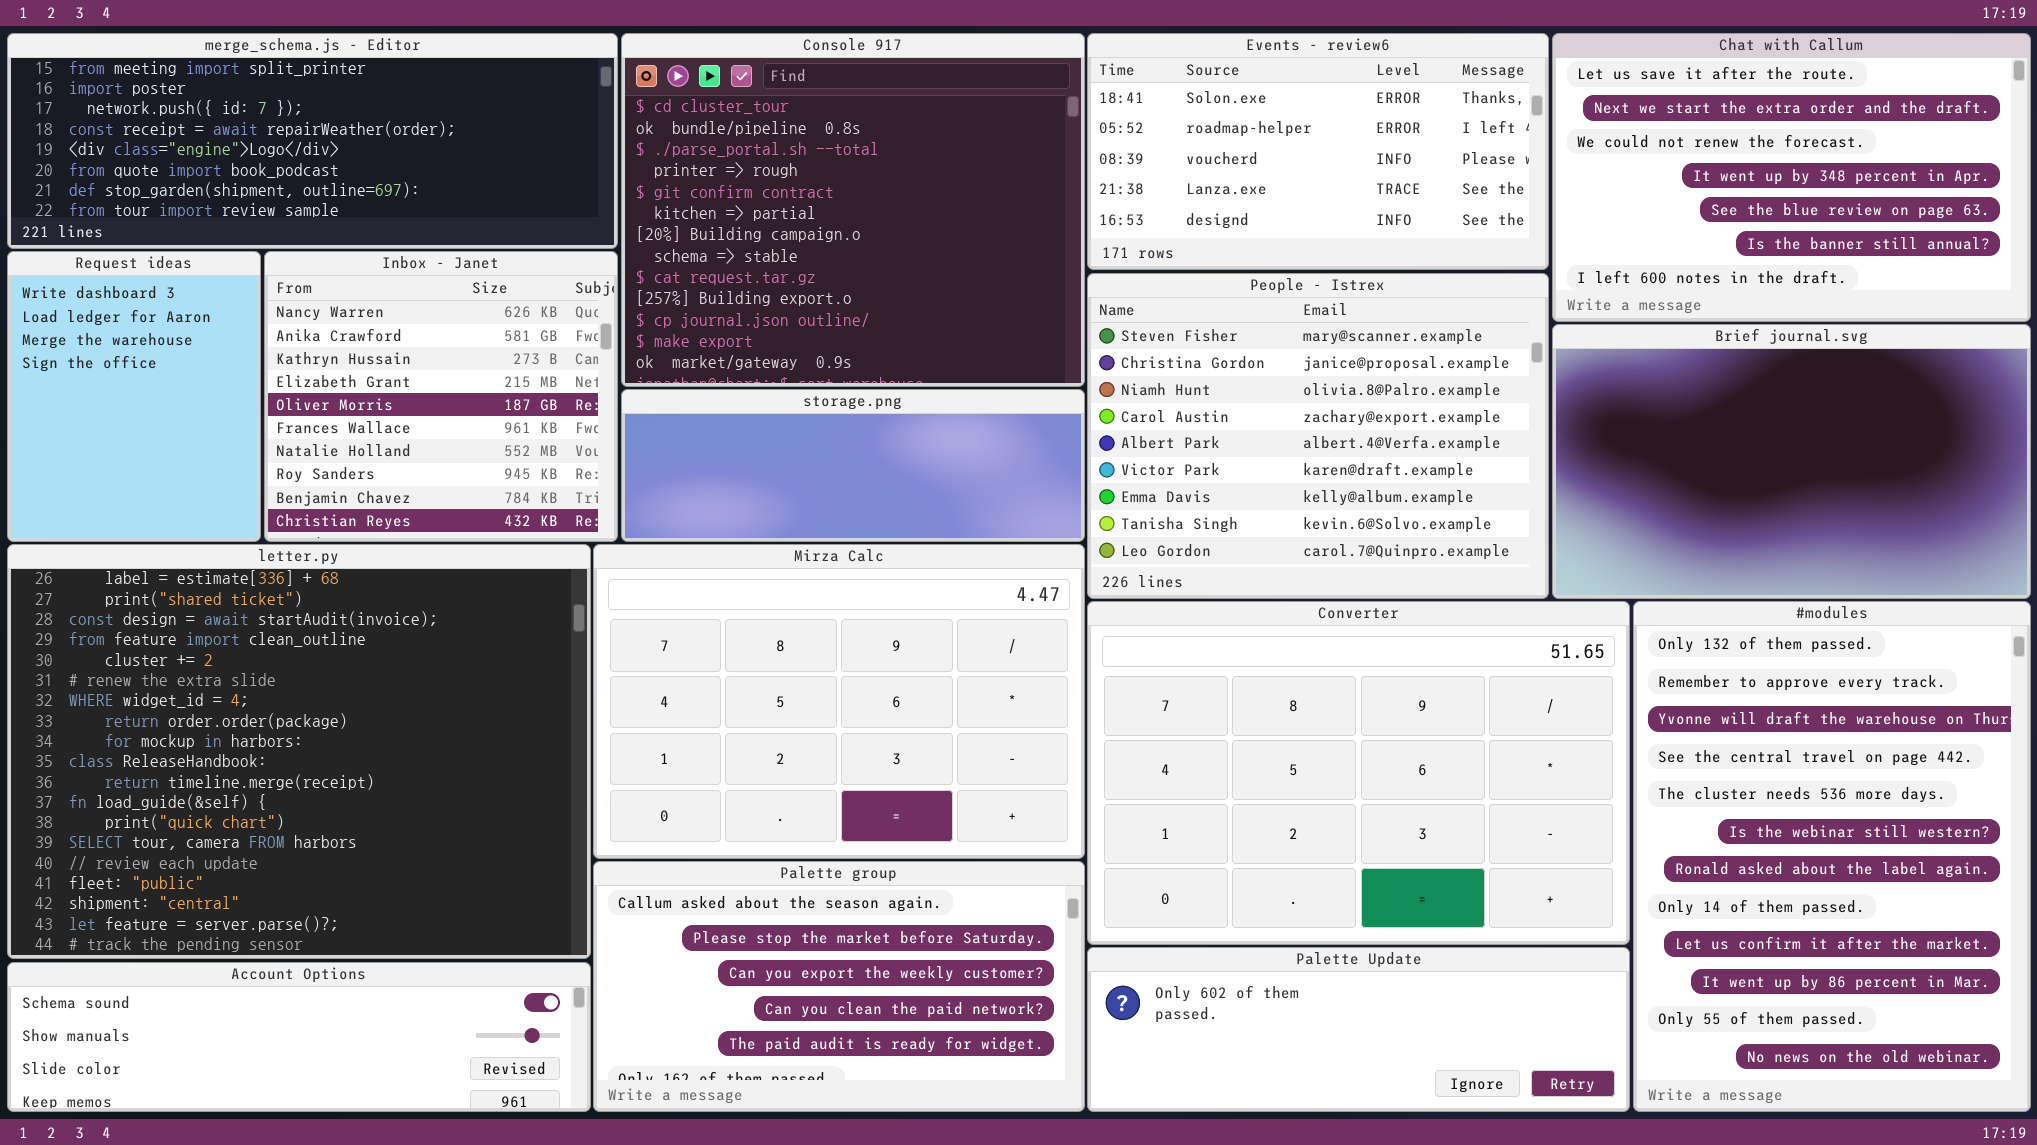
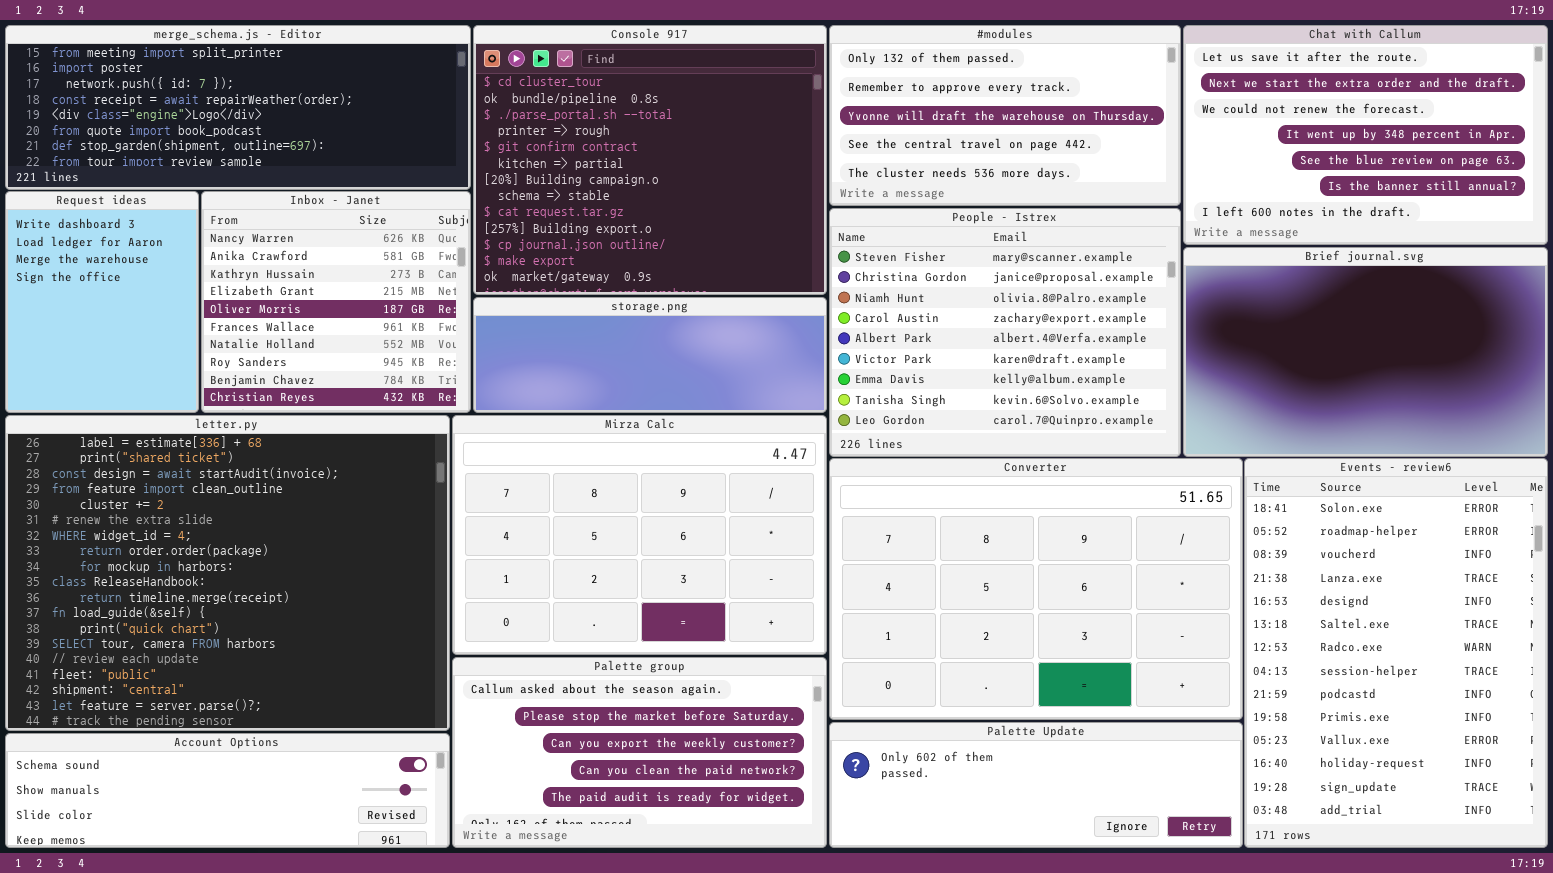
Events - review6: [1087,33,1549,270] -> [1244,458,1548,848], moved, resized
#modules: [1633,601,2031,1112] -> [829,25,1181,206], moved, resized

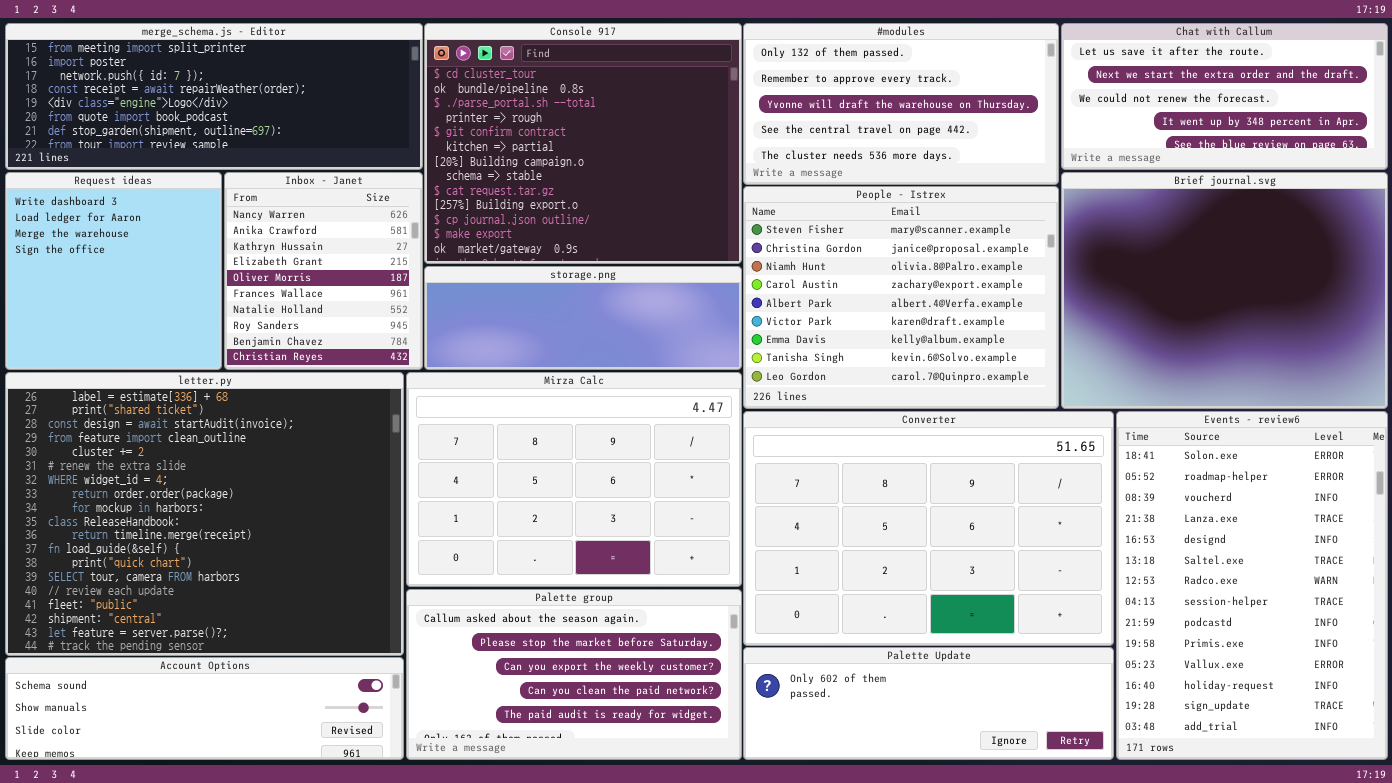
Chat with Callum: [1183,25,1548,245] -> [1061,23,1388,170], resized
Request ideas: [5,191,199,413] -> [5,172,222,370], resized
Inbox - Janet: [201,191,471,413] -> [224,172,423,370], resized
Brief journal.svg: [1183,247,1548,457] -> [1061,172,1388,409], resized

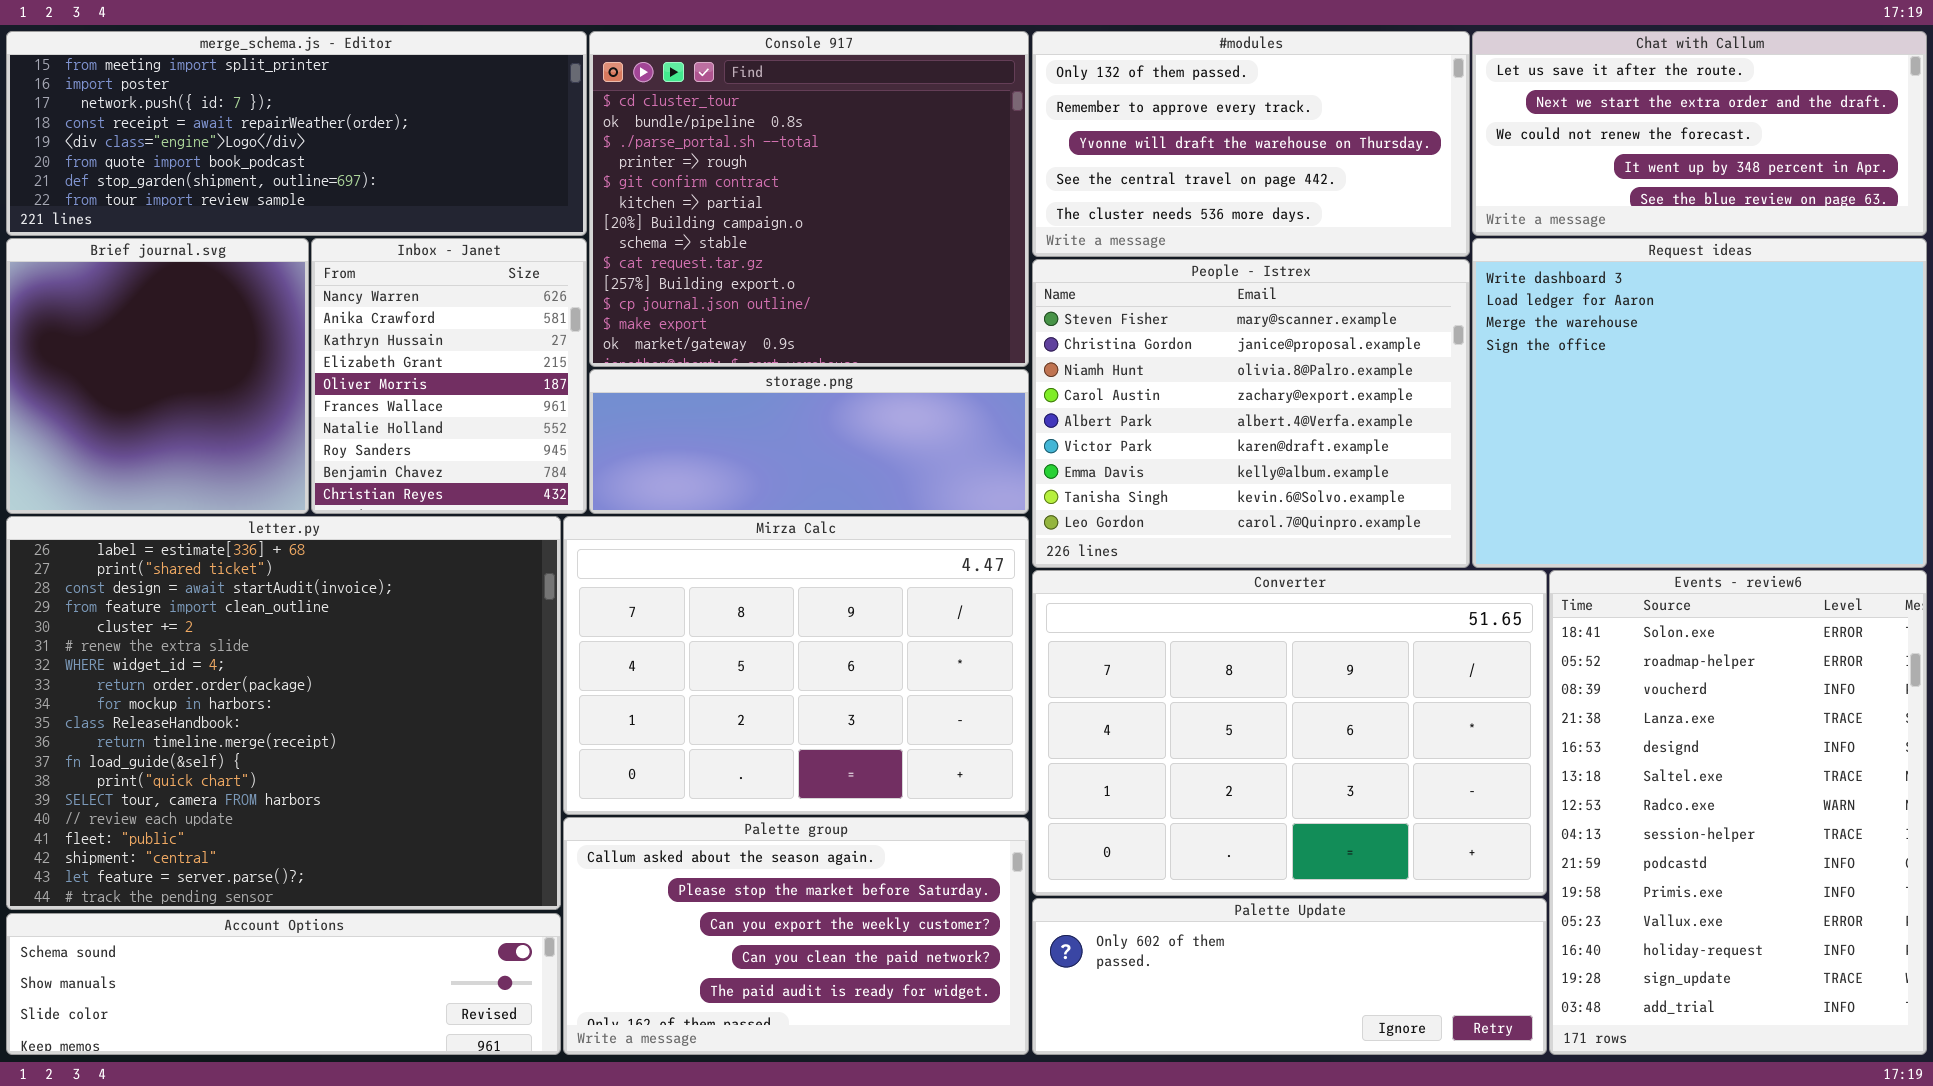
Request ideas: [5,172,222,370] -> [1472,238,1927,568], moved, resized
Brief journal.svg: [1061,172,1388,409] -> [6,238,309,514], moved, resized

